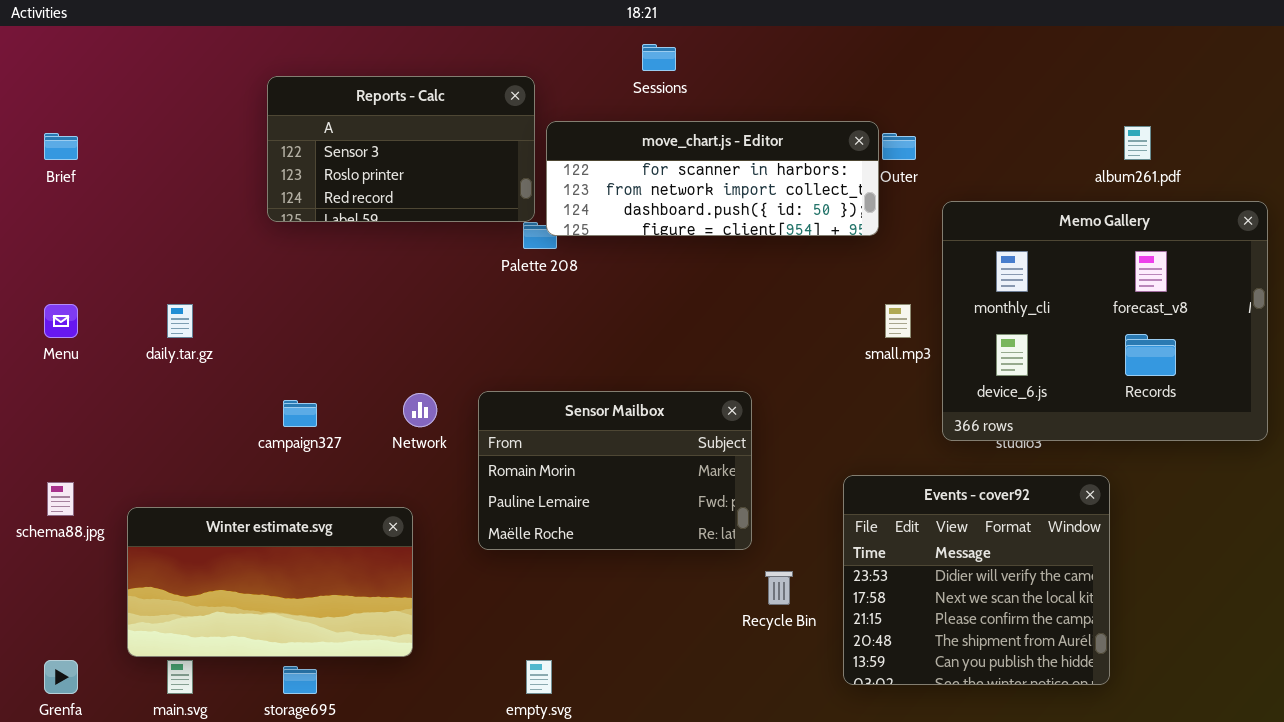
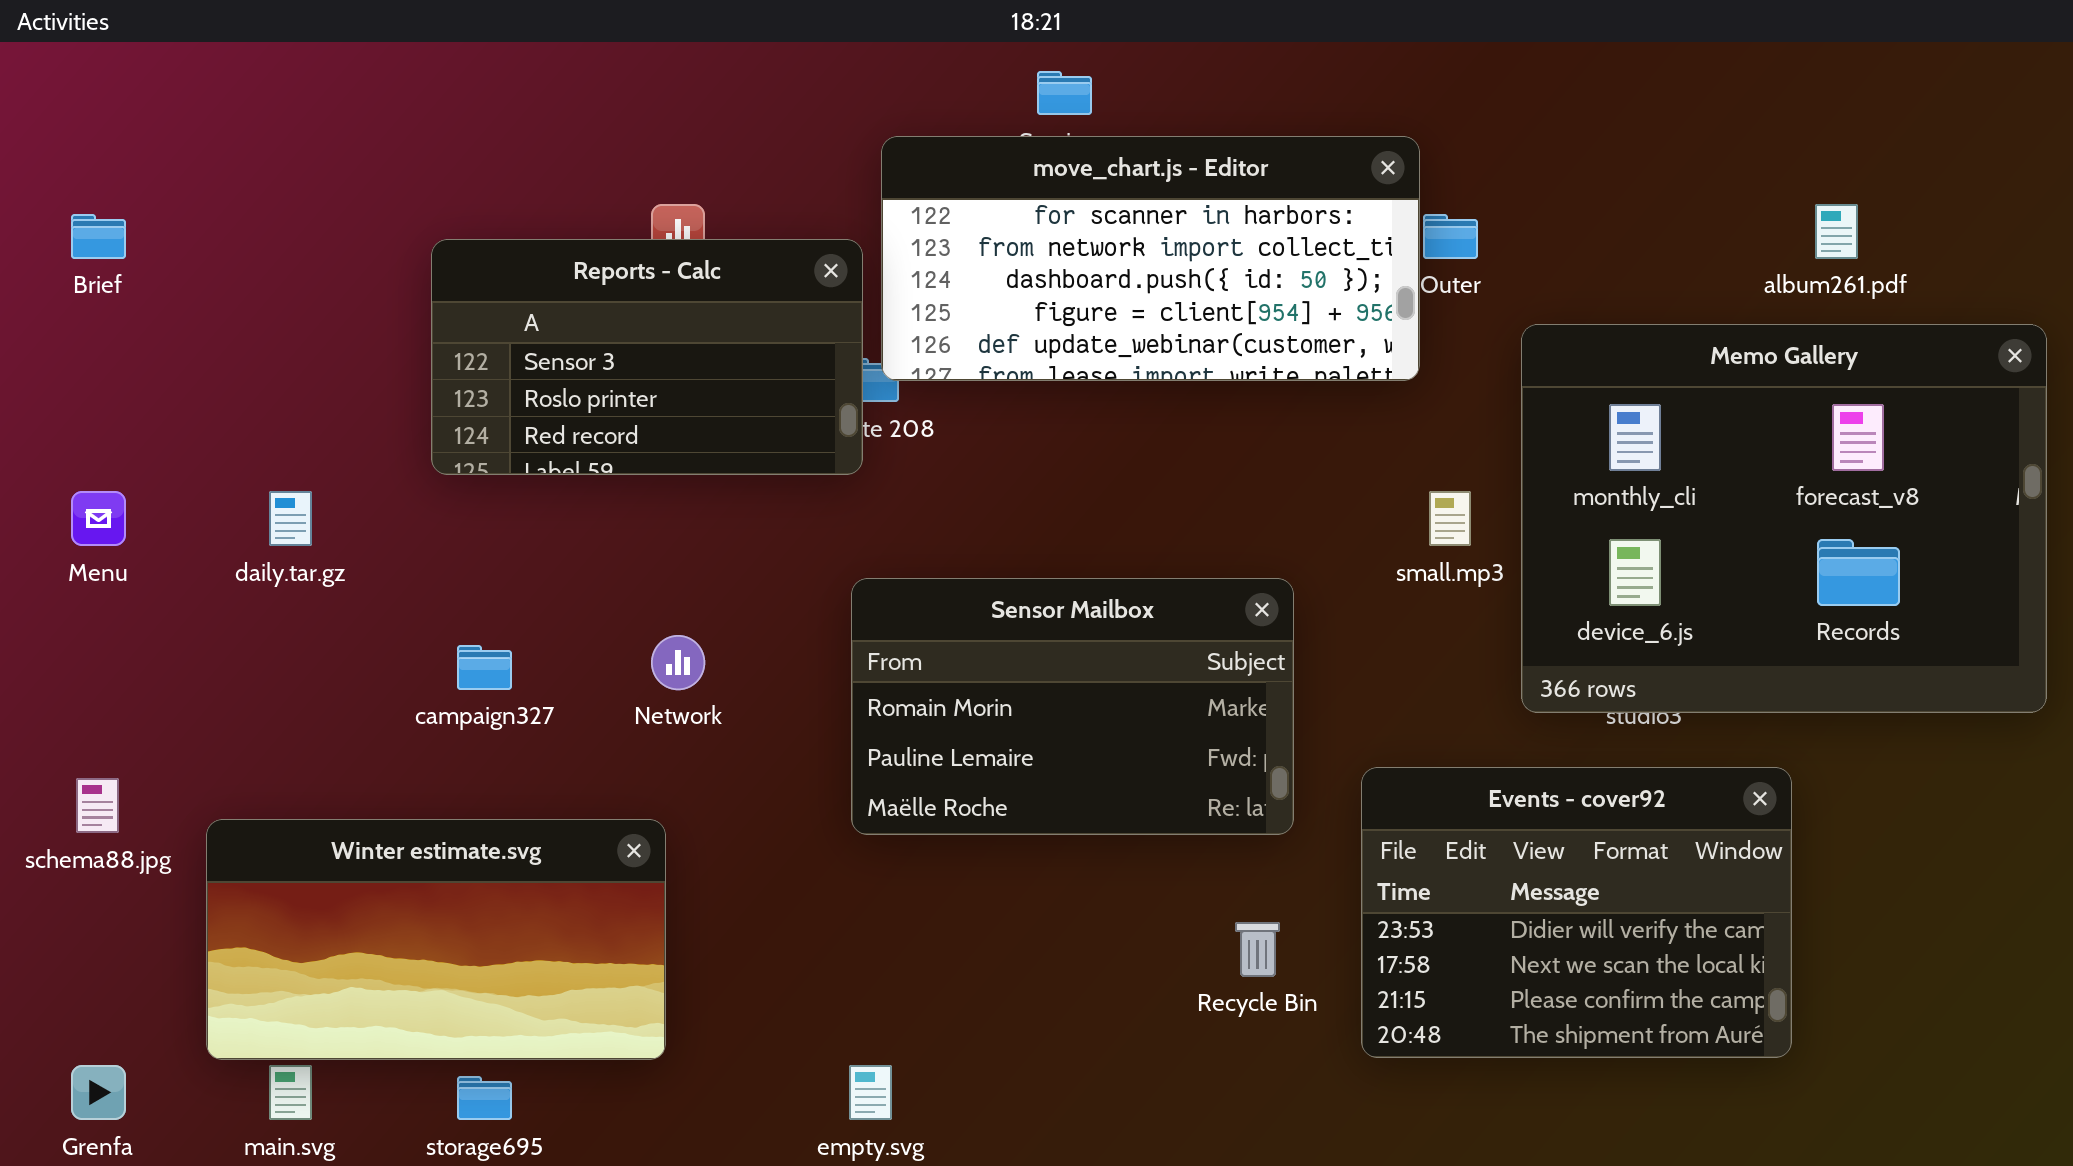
Reports - Calc: [267,76,535,222] -> [431,239,863,475], moved
move_chart.js - Editor: [546,121,879,236] -> [881,136,1420,381], resized
Sensor Mailbox: [478,391,752,550] -> [851,578,1294,835], moved
Events - cover92: [843,475,1110,685] -> [1361,767,1792,1058], resized

